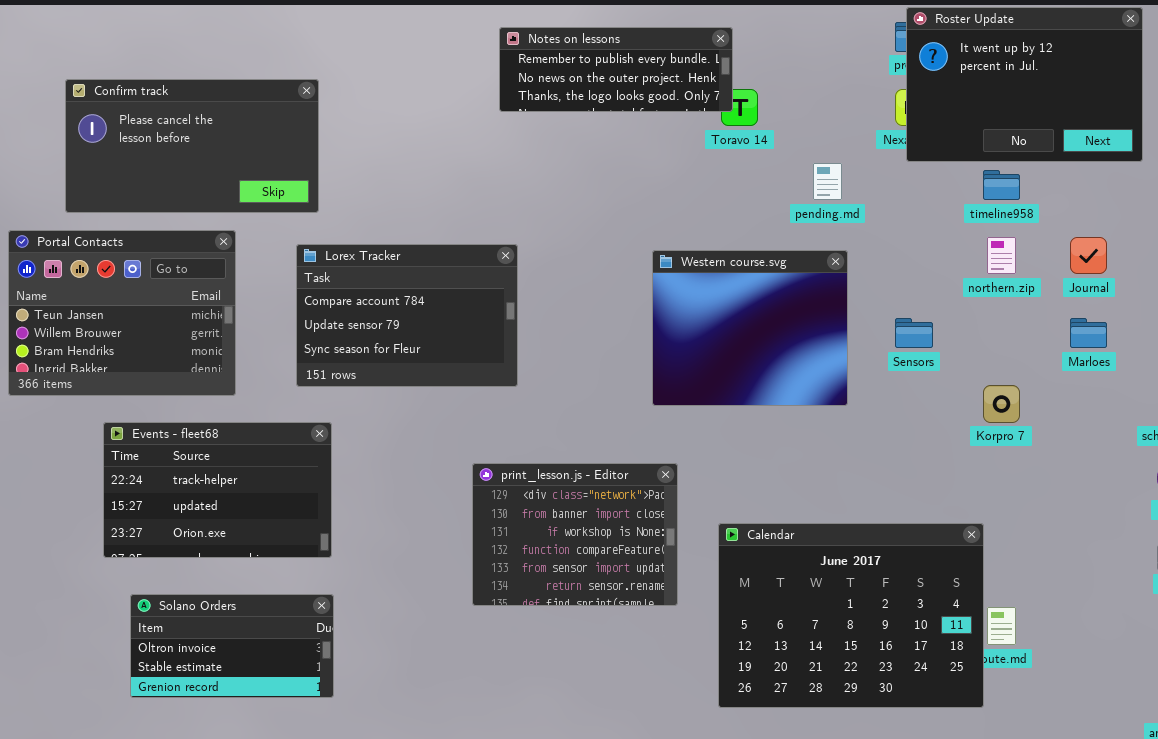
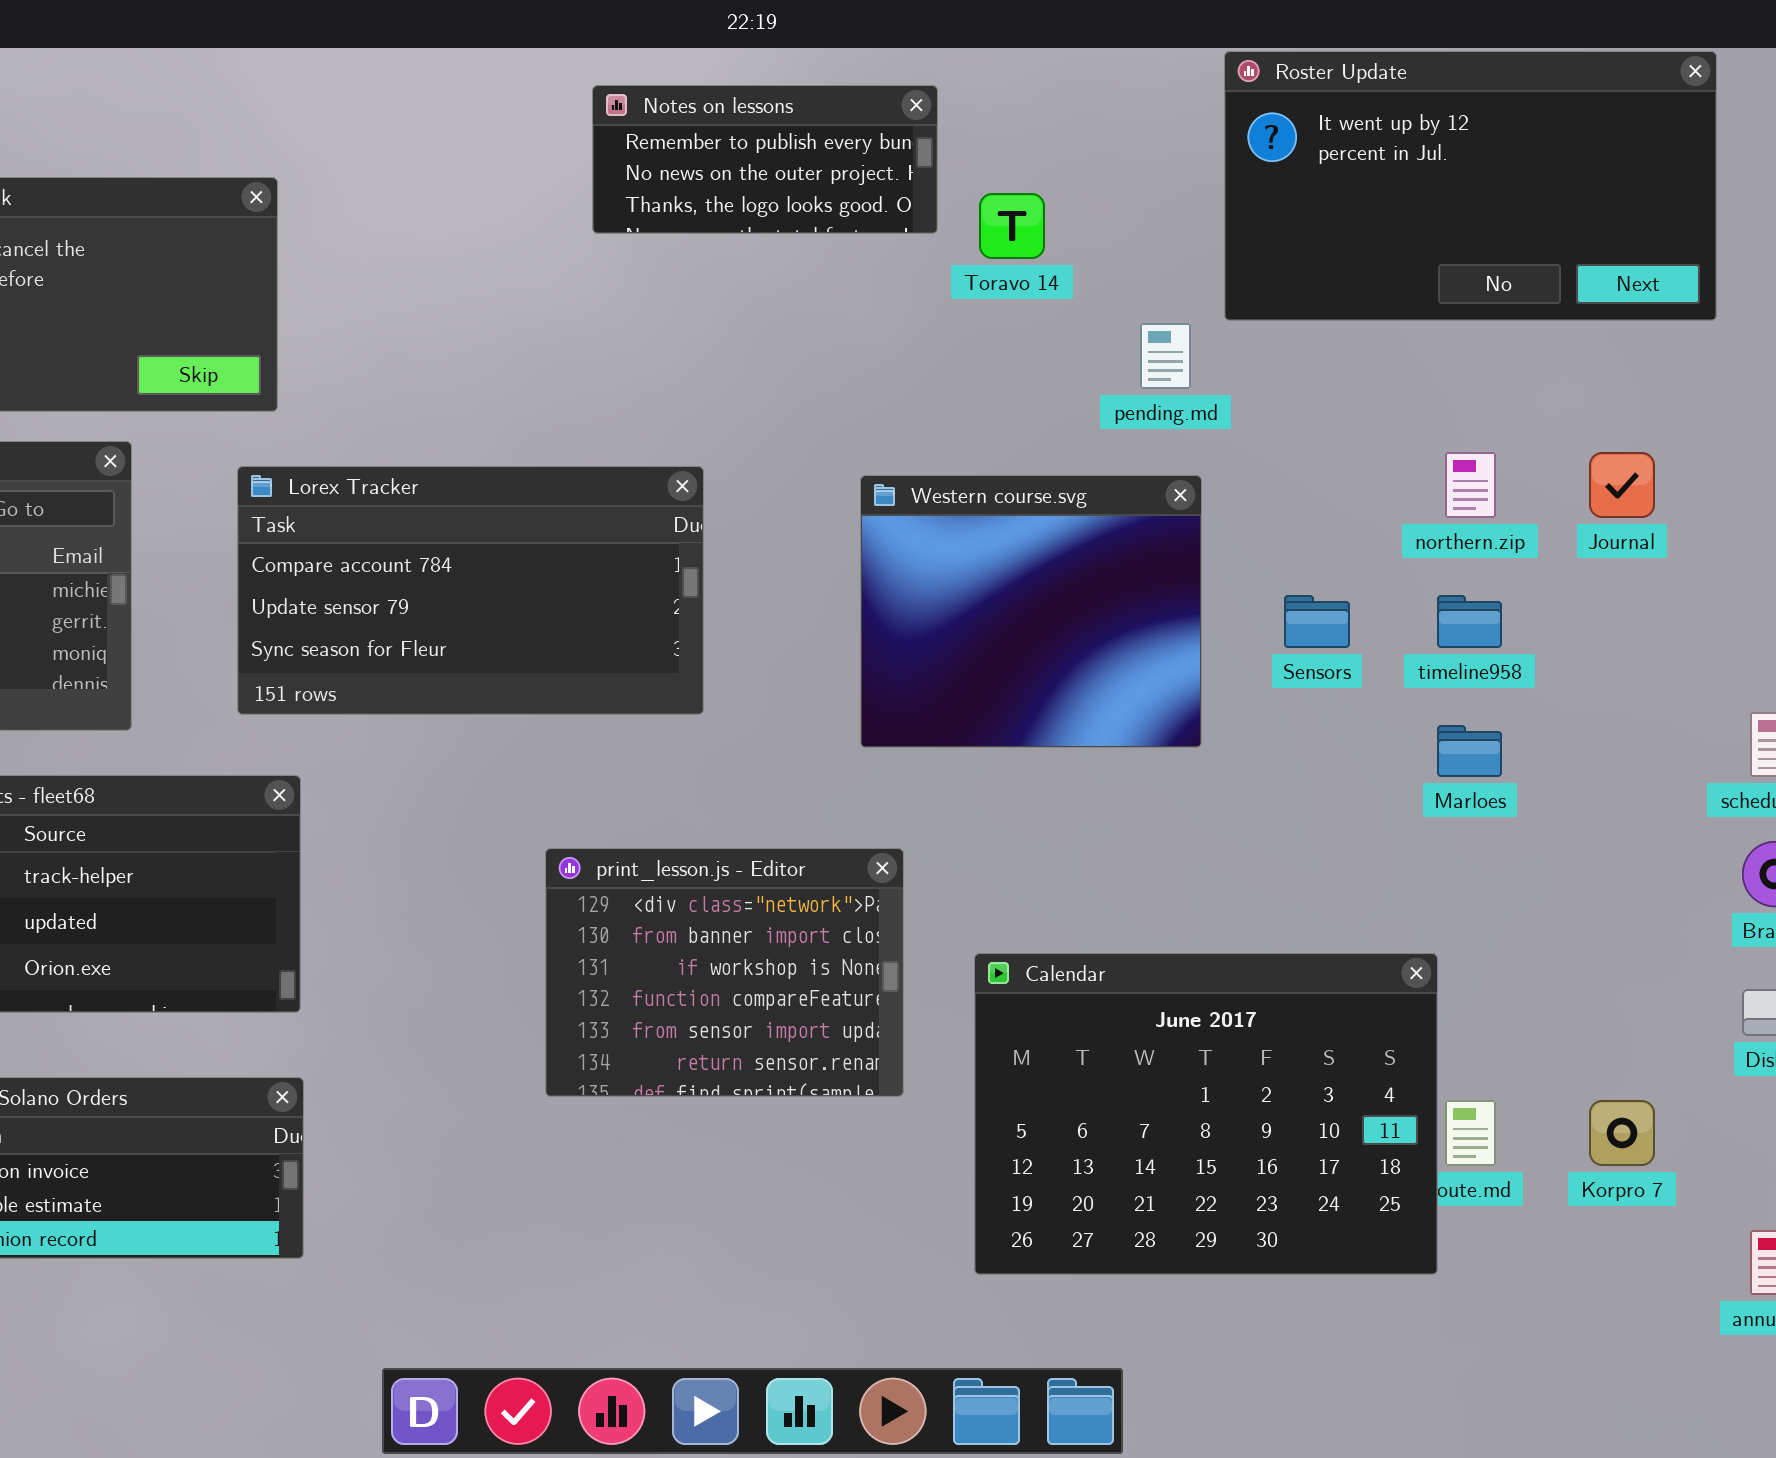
Roster Update: [906,7,1143,162] -> [1224,51,1717,321], resized
Notes on lessons: [499,27,733,112] -> [592,85,938,234], resized
timeline958: [983,170,1020,200] -> [1437,595,1502,648], moved
Lorex Tracker: [296,244,518,387] -> [237,466,704,715], resized
Marloes: [1070,318,1107,348] -> [1437,725,1502,777], moved
Korpro 7: [983,385,1020,423] -> [1589,1100,1655,1166], moved

